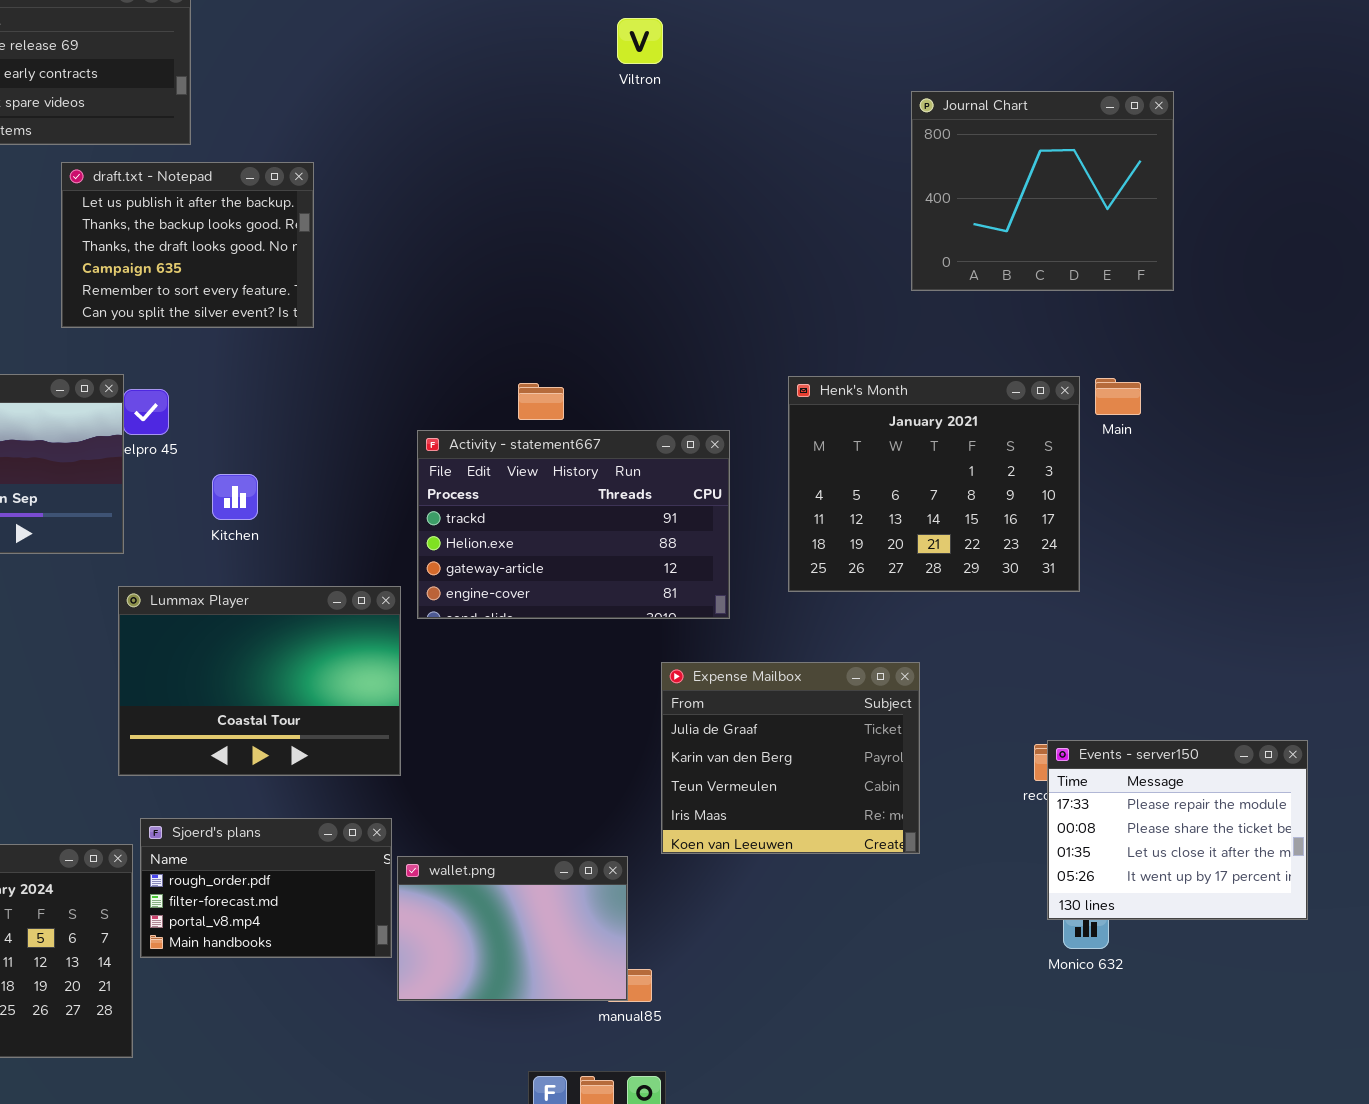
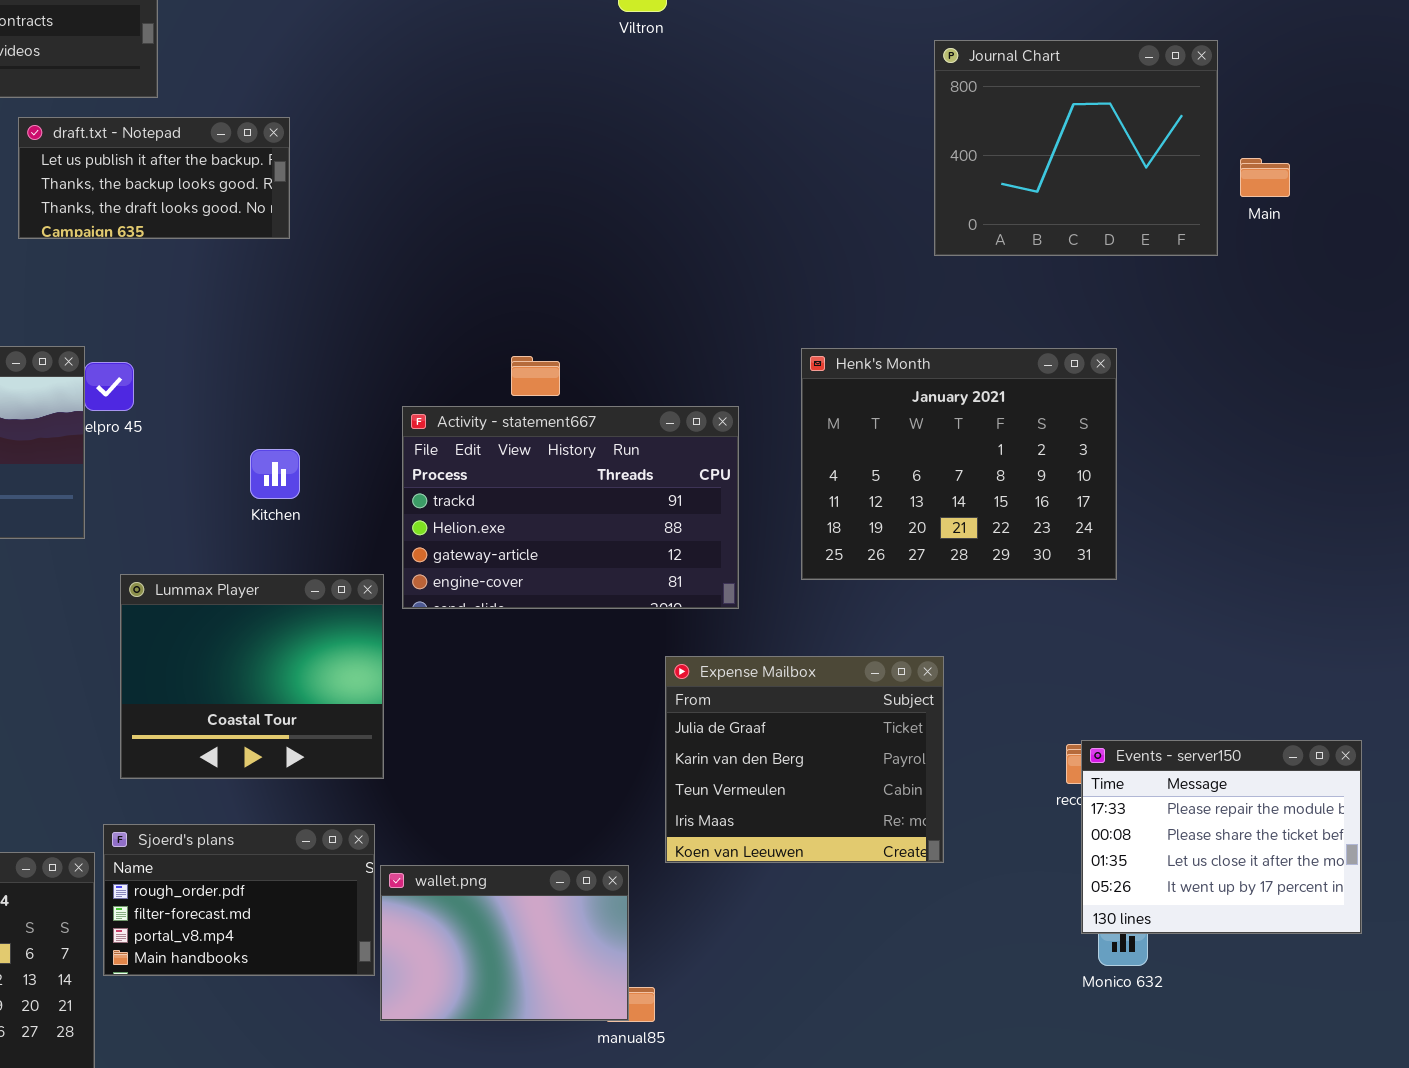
draft.txt - Notepad: [61,162,314,328] -> [18,117,290,239], resized
Main: [1095,378,1141,415] -> [1240,158,1290,197], moved
Kitchen: [212,474,258,520] -> [250,449,300,499], moved
Lummax Player: [118,586,401,776] -> [120,574,384,779], resized

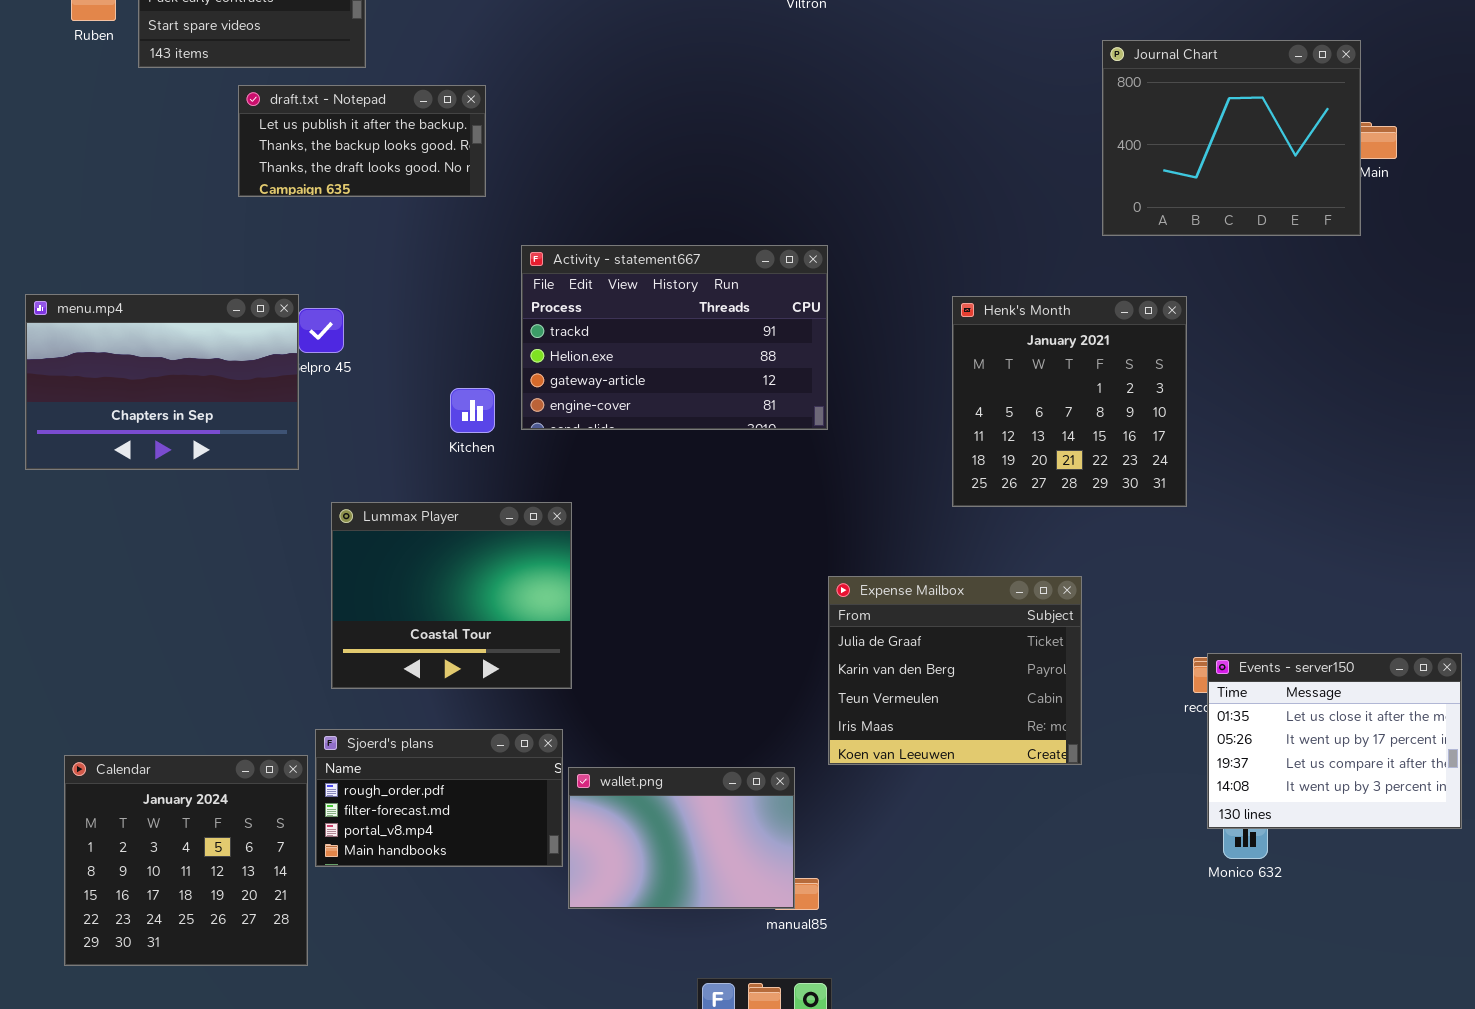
Journal Chart: [934,40,1218,256] -> [1102,40,1361,236], moved
Henk's Month: [801,348,1117,580] -> [952,296,1187,507], resized
Activity - statement667: [402,406,739,609] -> [521,245,828,430], moved
Events - server150: [1081,740,1362,934] -> [1207,653,1462,829], scrolled down 2 rows

